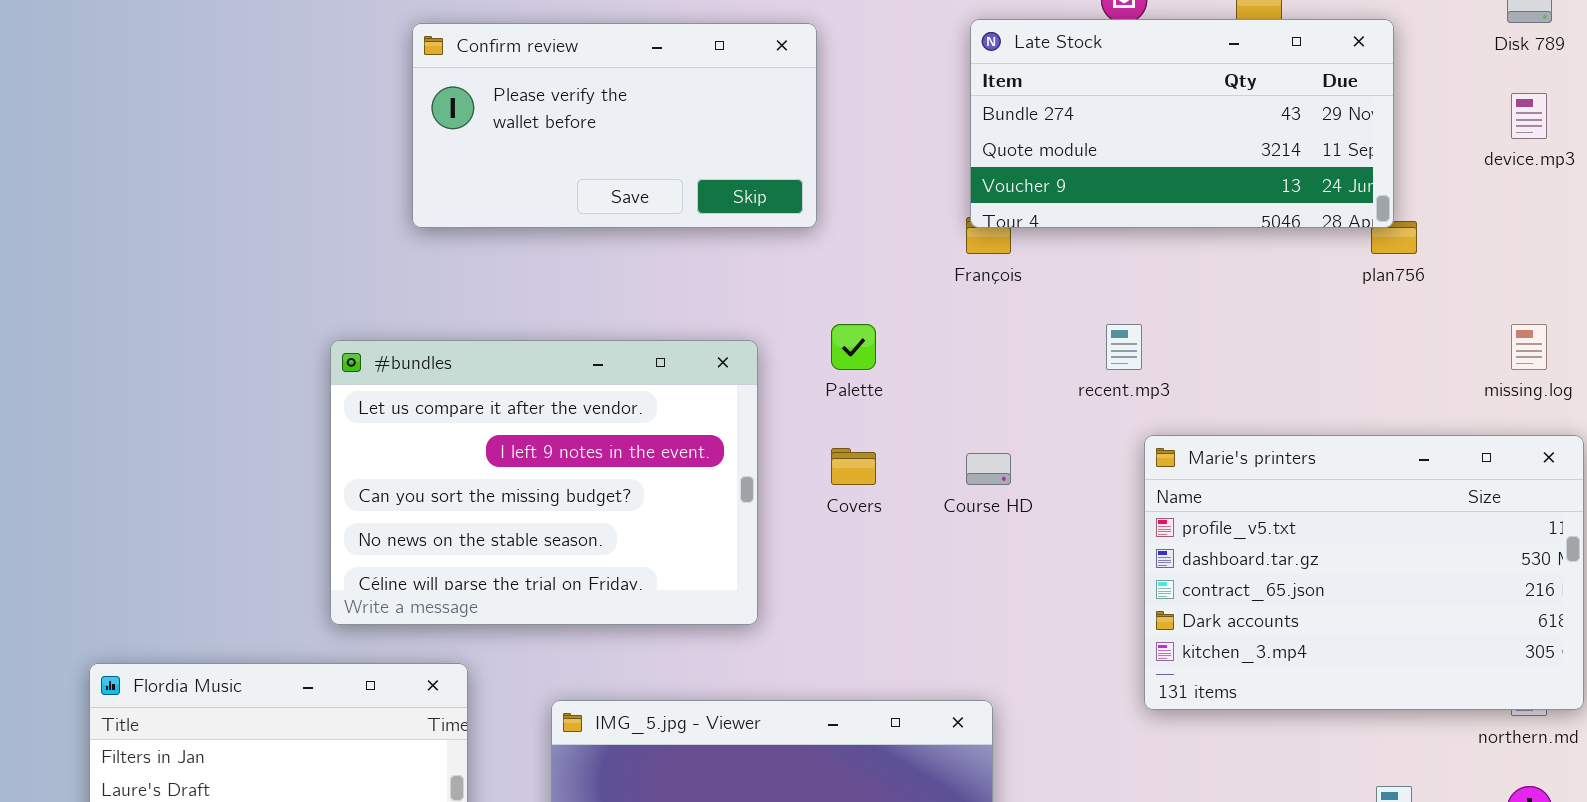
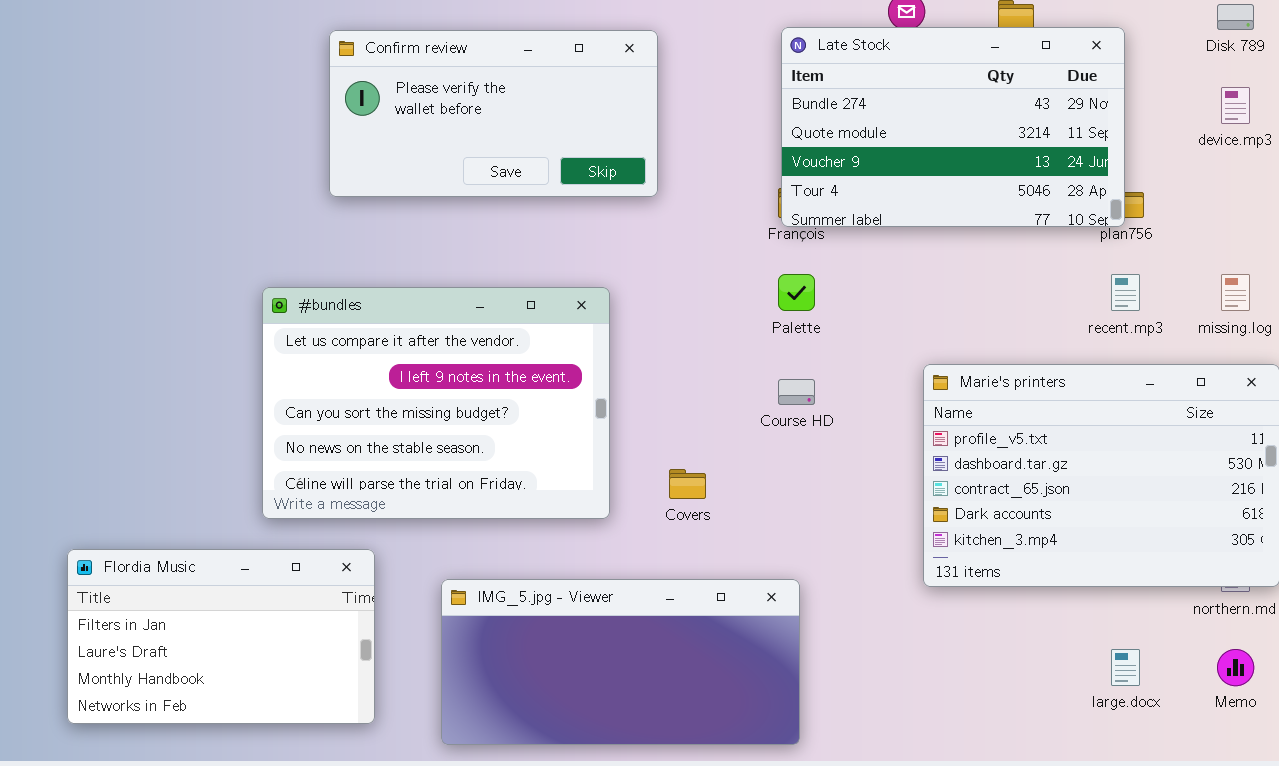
Late Stock: [970,19,1394,228] -> [781,27,1125,227], resized
Palette: [831,324,876,370] -> [778,274,815,311], moved
recent.mp3: [1106,324,1142,370] -> [1111,274,1140,311], moved
Covers: [831,448,876,485] -> [669,469,706,499], moved

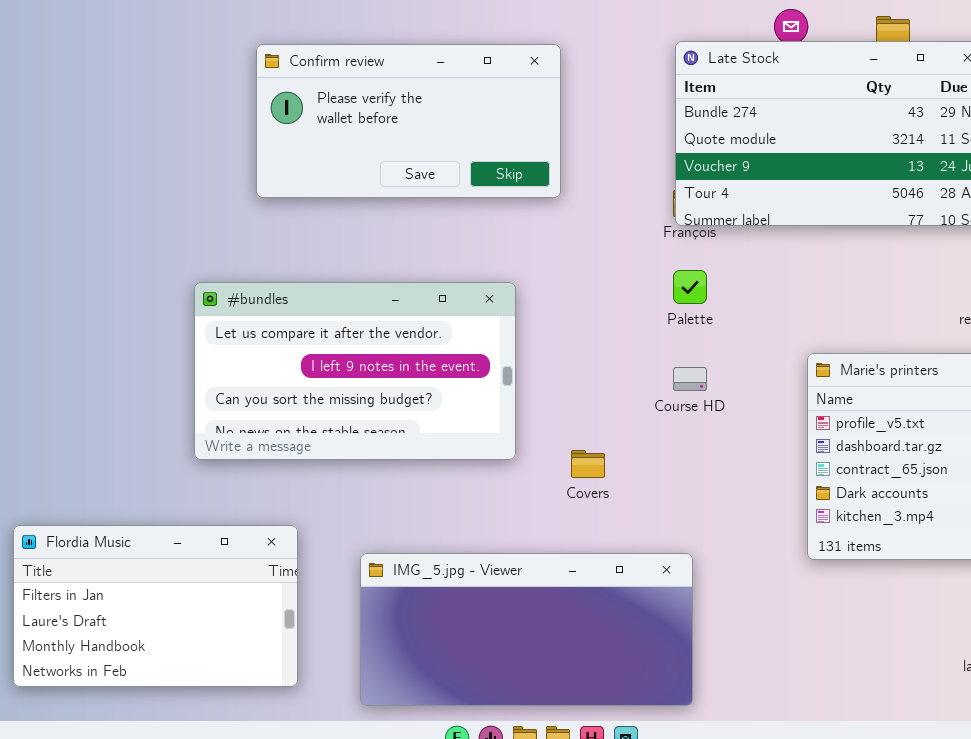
#bundles: [262,287,610,519] -> [194,282,516,460], resized

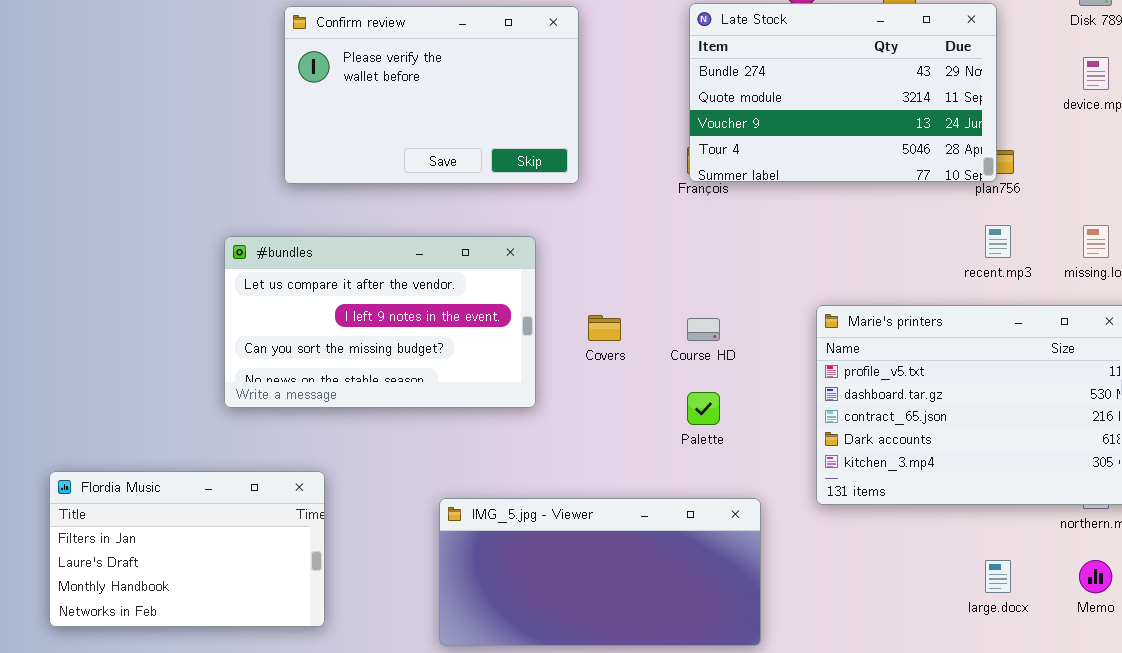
Confirm review: [256,44,561,198] -> [284,6,579,184], resized
Palette: [673,270,707,304] -> [687,392,720,425], moved
Covers: [571,450,605,478] -> [588,315,621,341], moved
IMG_5.jpg - Viewer: [360,553,693,706] -> [439,498,761,646], moved

